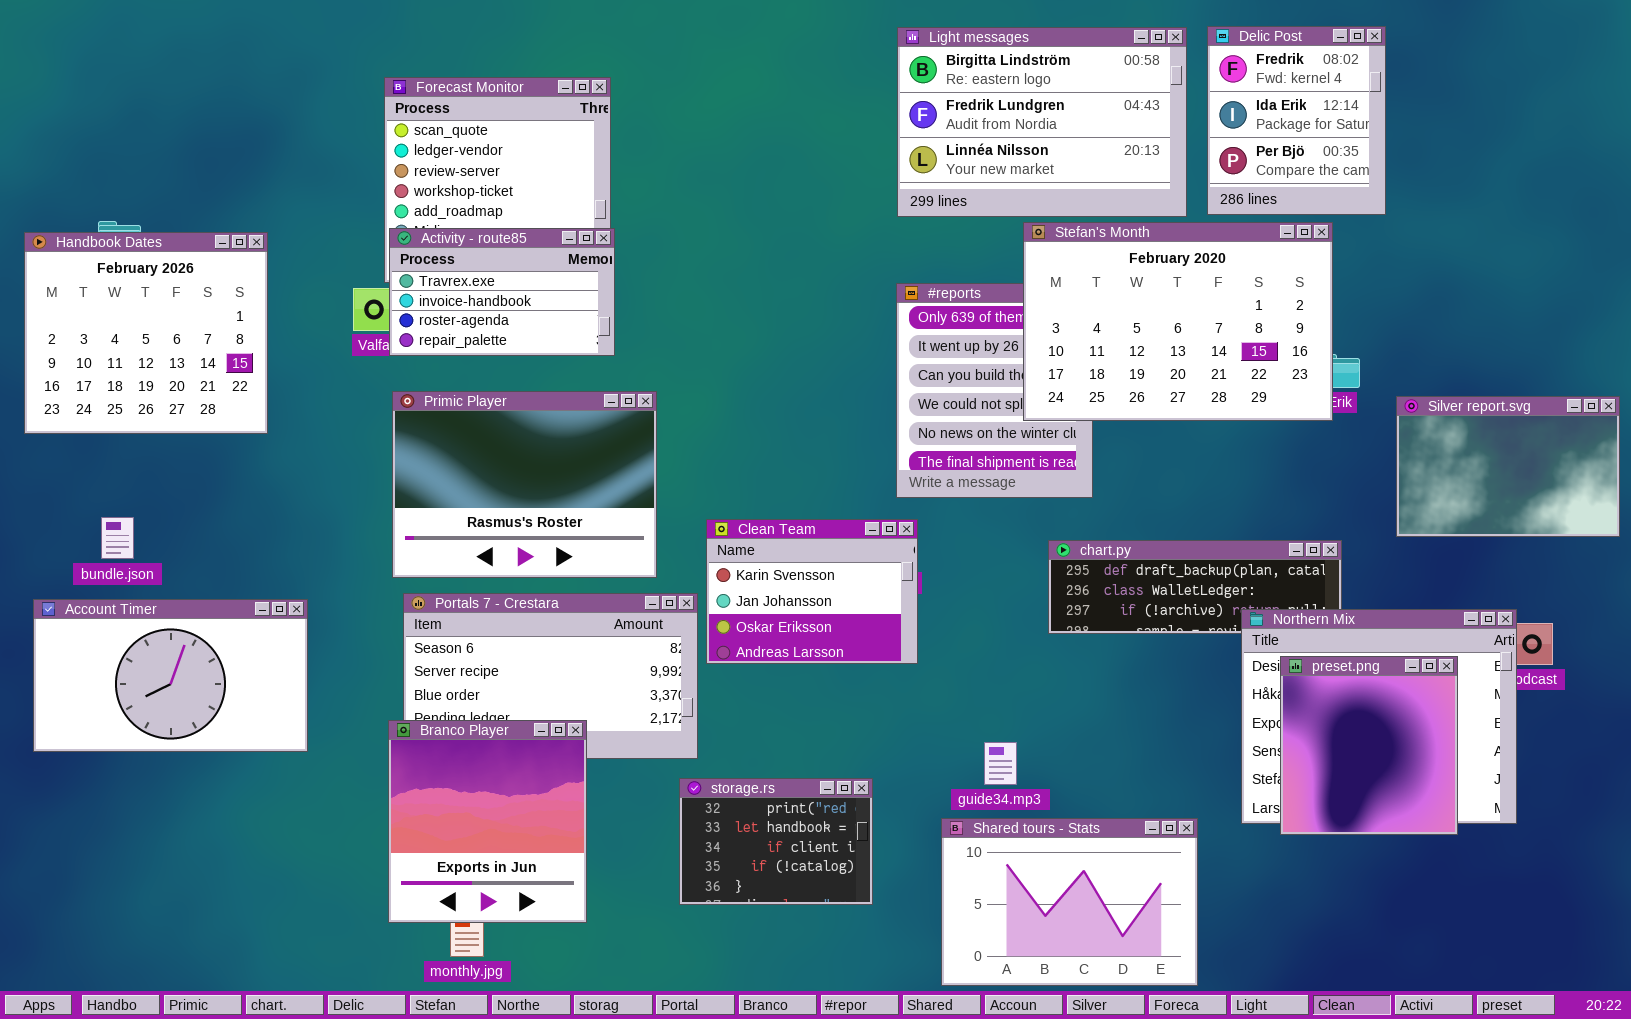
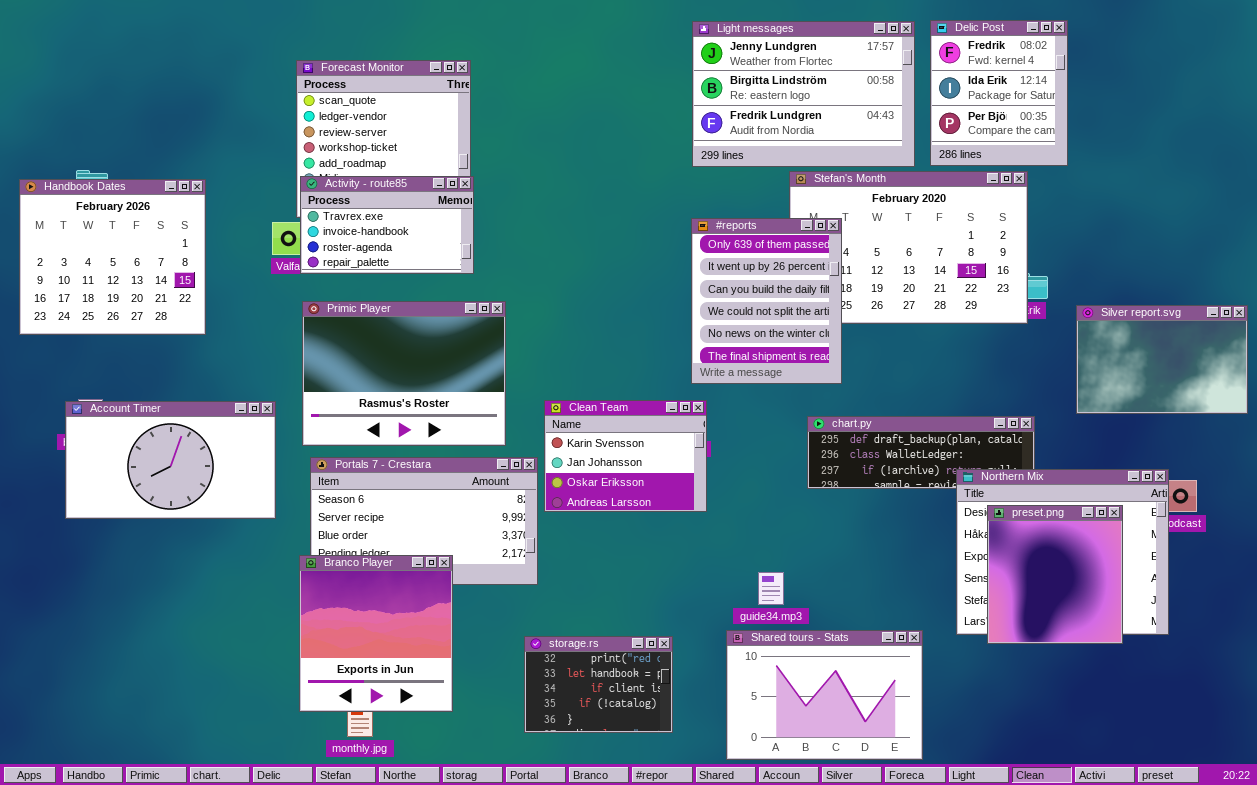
Light messages: [897,27,1187,217] -> [692,21,915,167], scrolled up 1 row
#reports: [896,283,1093,498] -> [691,218,842,384], raised
Account Timer: [33,599,308,752] -> [65,401,276,519], moved
storage.rs: [679,778,873,905] -> [524,636,673,733], moved

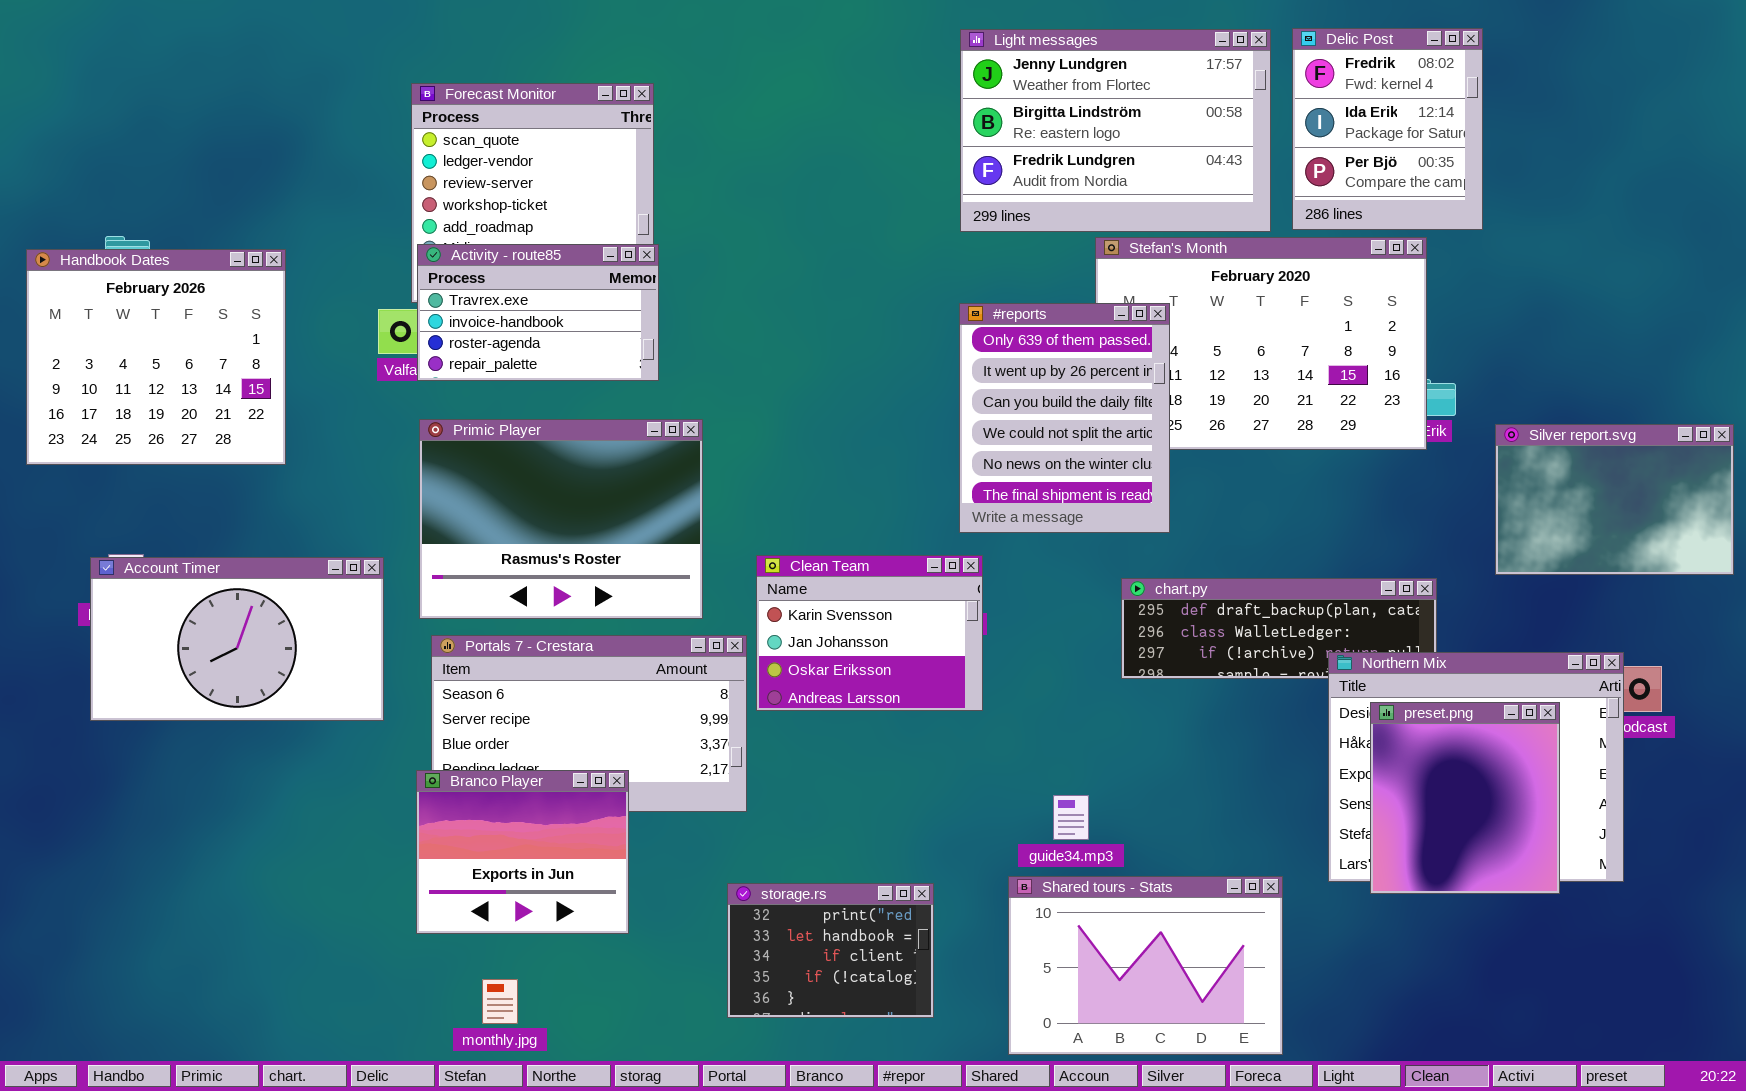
Branco Player: [299,555,453,712] -> [416,770,629,934], resized

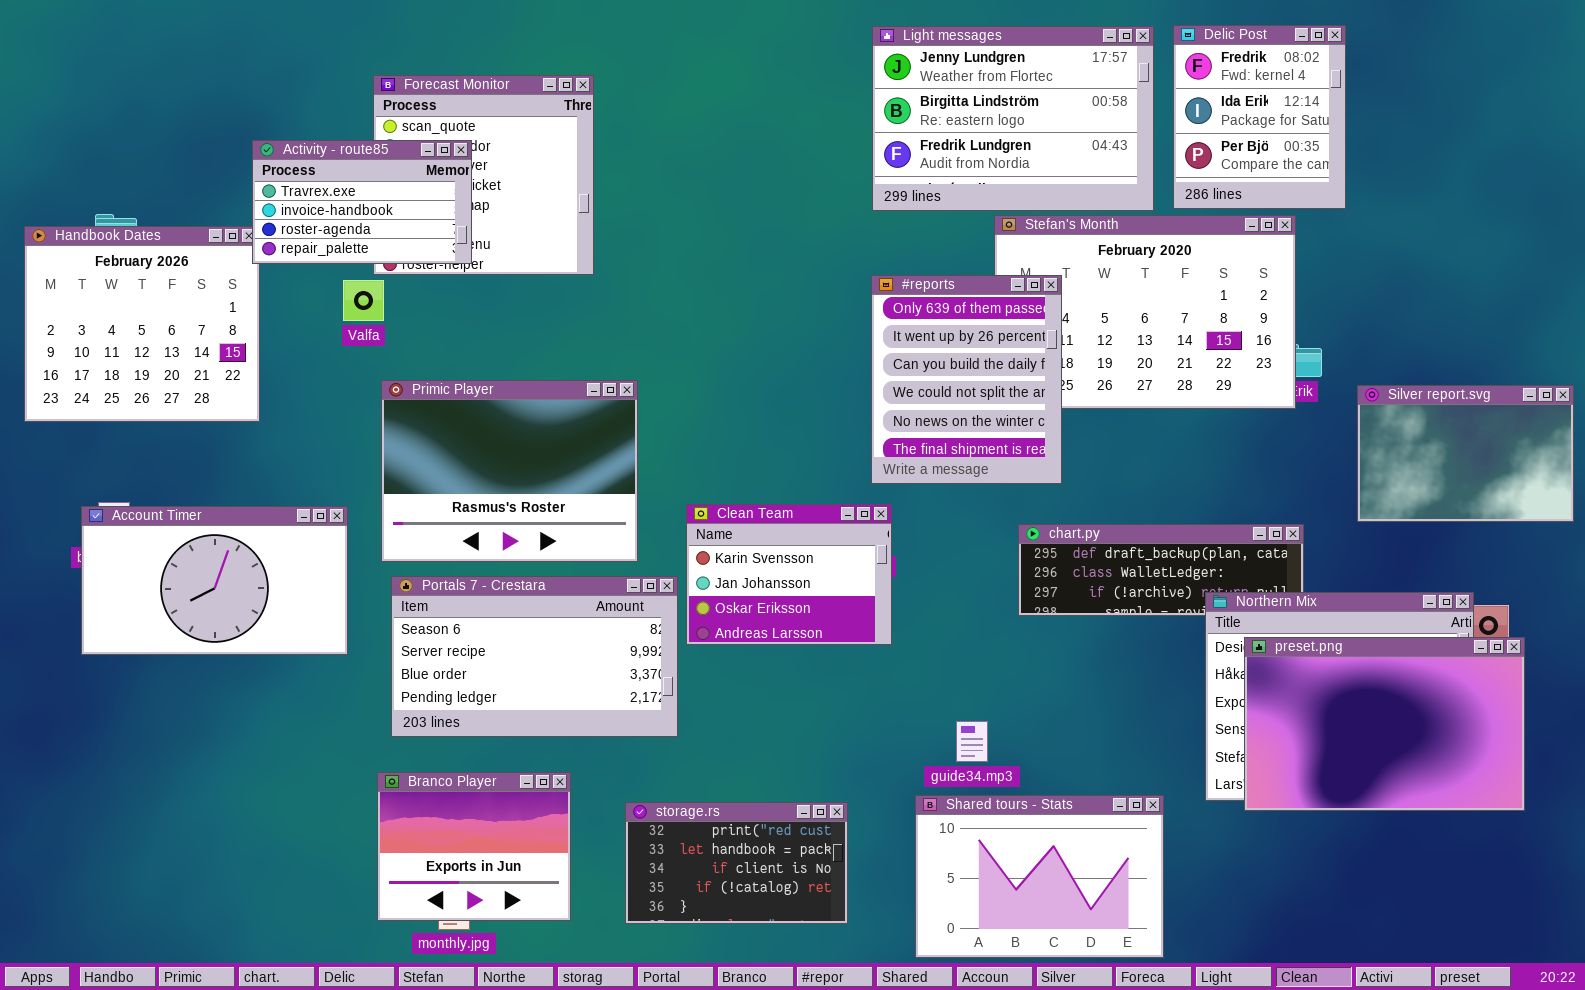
Activity - route85: [417,244,659,381] -> [252,140,472,264], moved
preset.png: [1370,702,1560,894] -> [1244,637,1525,811], resized
Branco Player: [416,770,629,934] -> [377,772,571,921], moved
storage.rs: [727,883,934,1018] -> [625,802,848,924], resized

